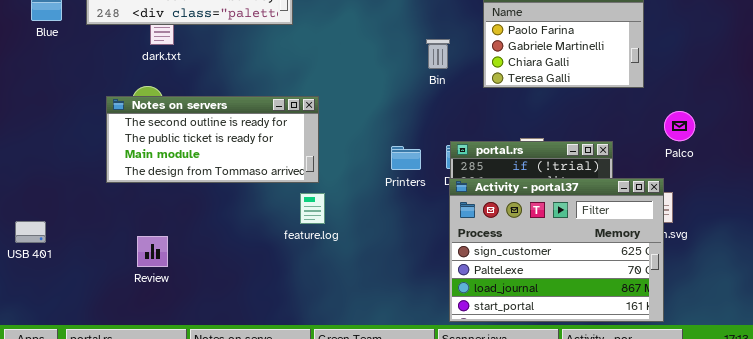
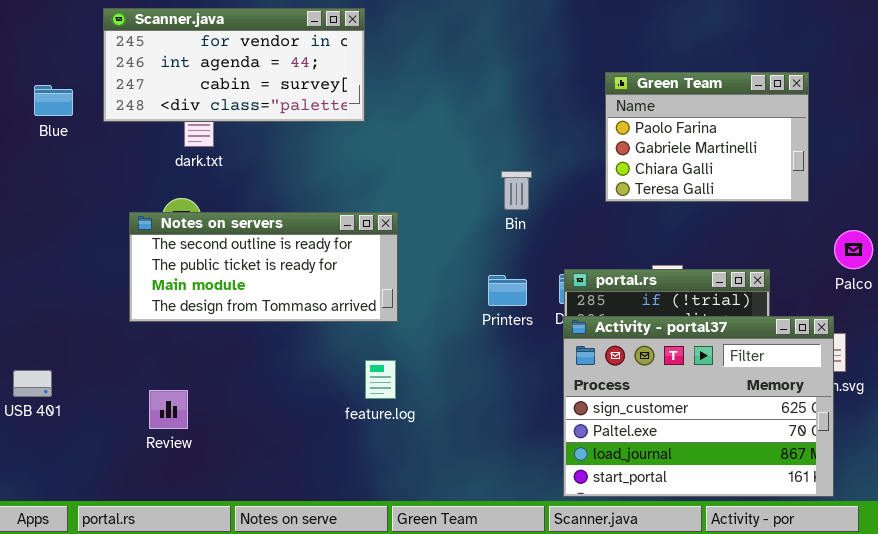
Bin: [426,39,450,69] -> [501,171,532,210], moved
feature.log: [300,193,325,224] -> [365,360,396,399], moved
Review: [137,236,168,267] -> [149,390,188,429], moved

